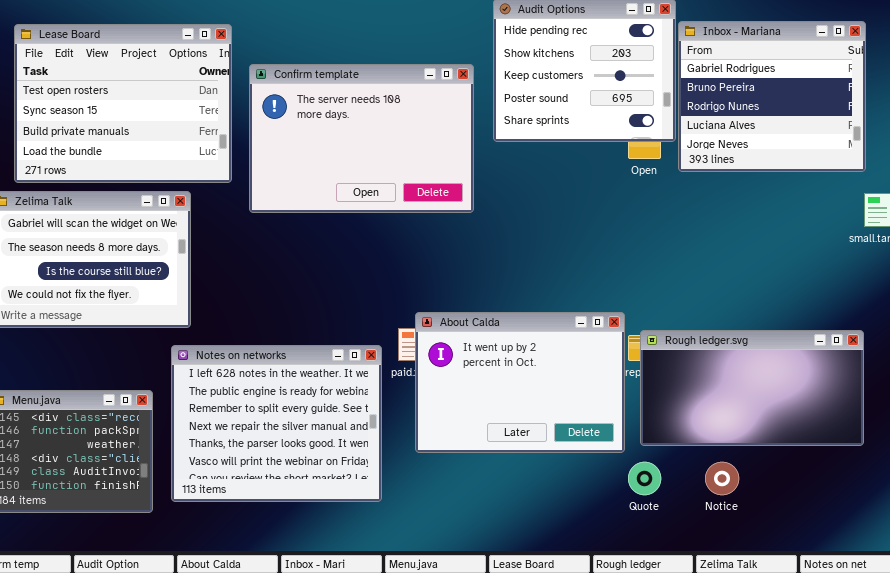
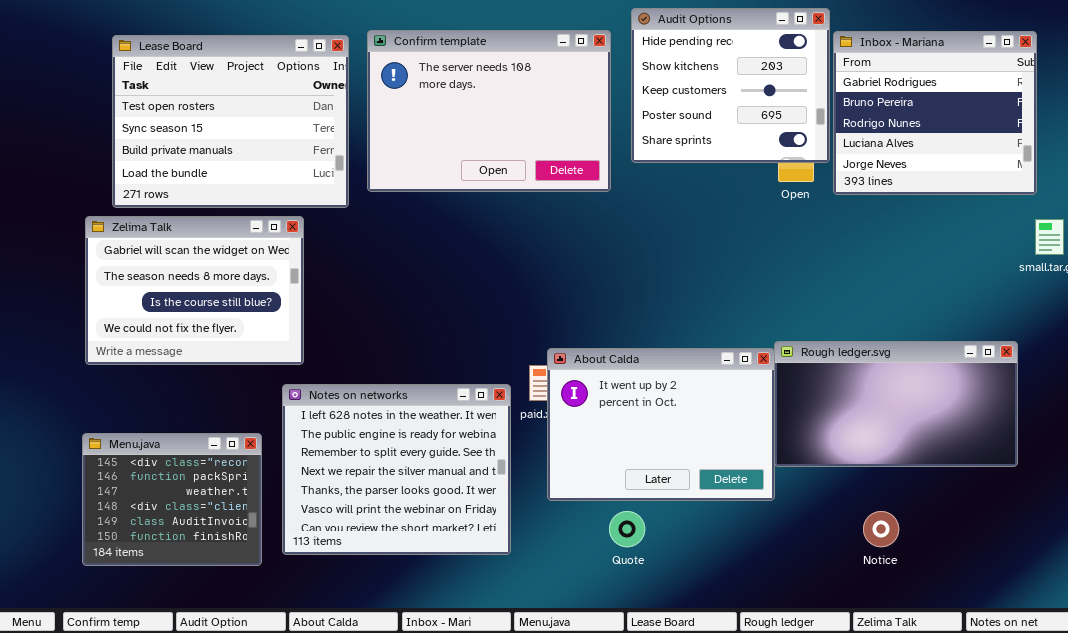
Confirm template: [249,64,474,213] -> [367,30,611,192], moved
Rough ledger.svg: [640,330,864,446] -> [774,341,1018,467], moved
Quote: [628,462,661,495] -> [609,511,645,547], moved

